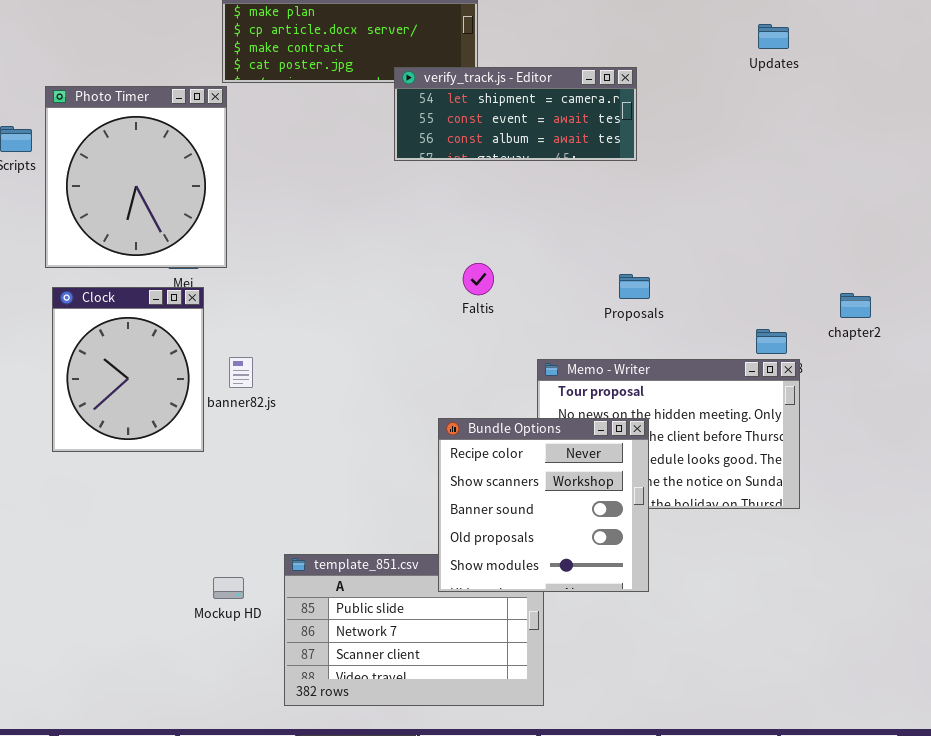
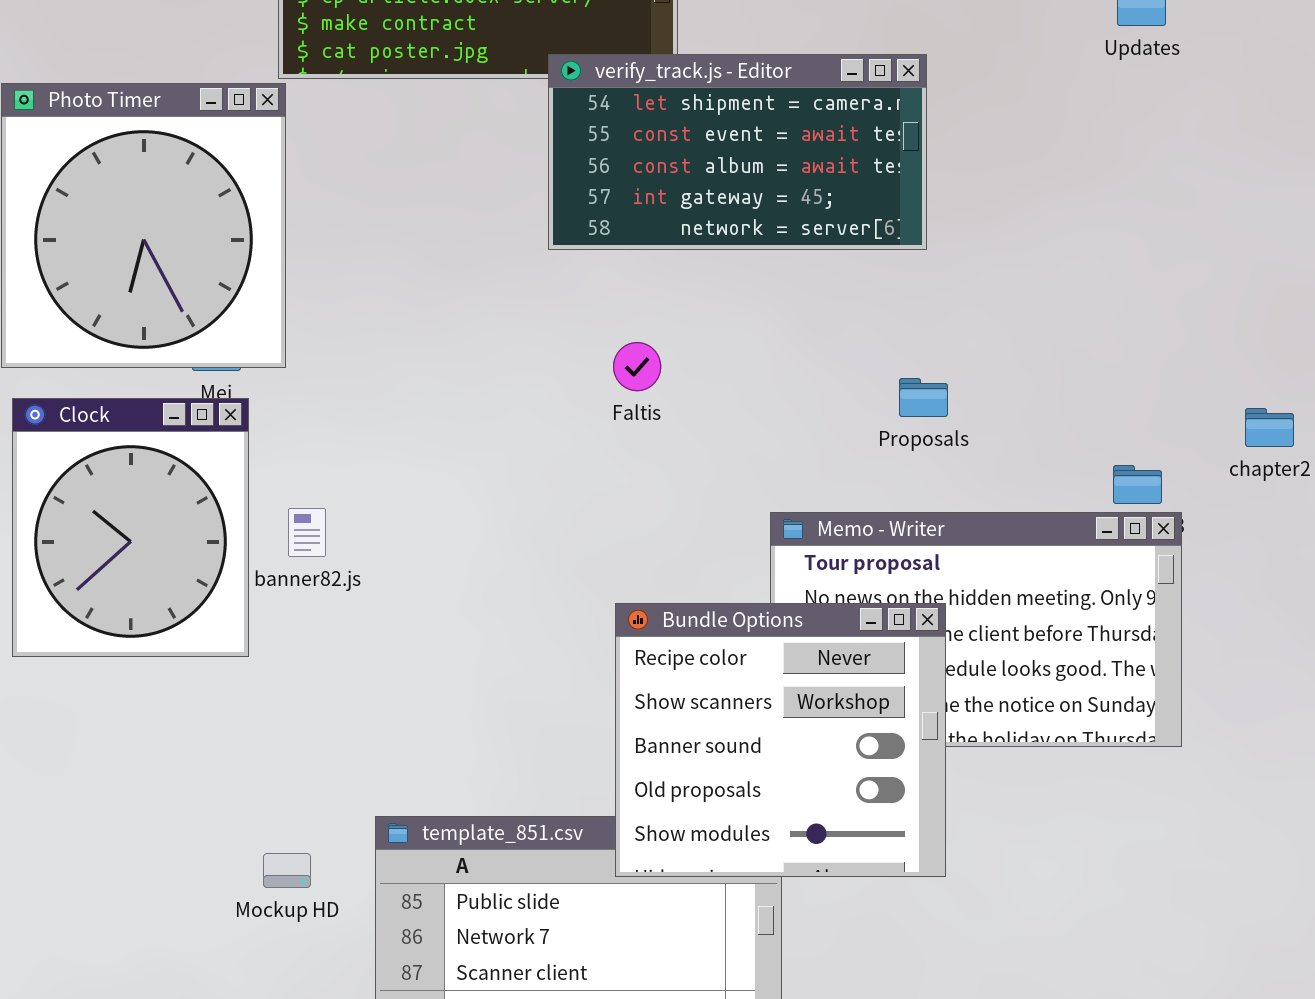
verify_track.js - Editor: [394,67,637,161] -> [548,54,927,250], resized
Faltis: [463,263,494,295] -> [613,342,661,391], moved

